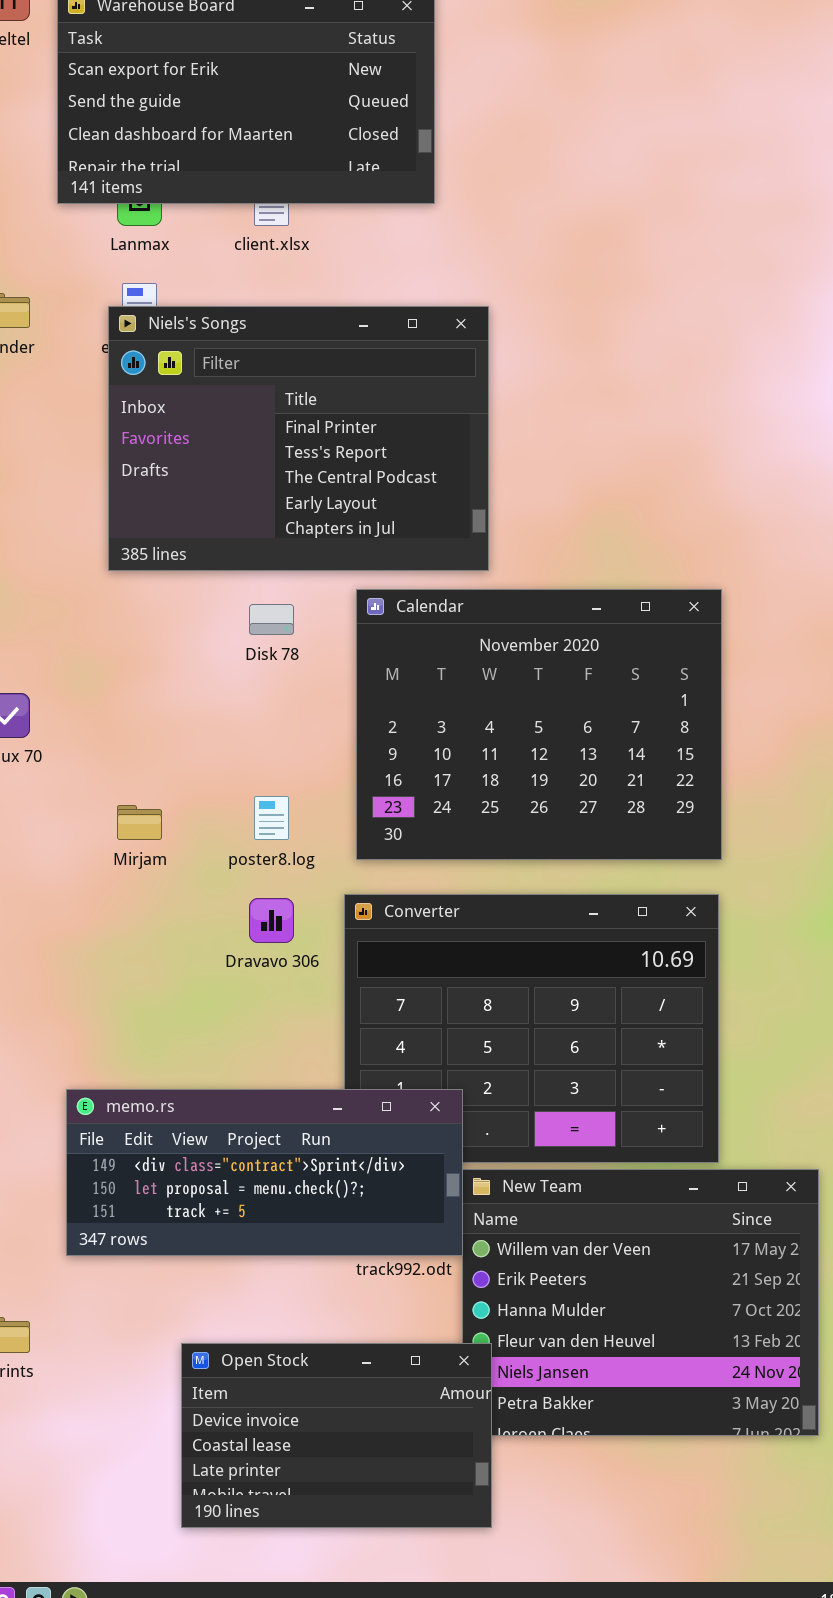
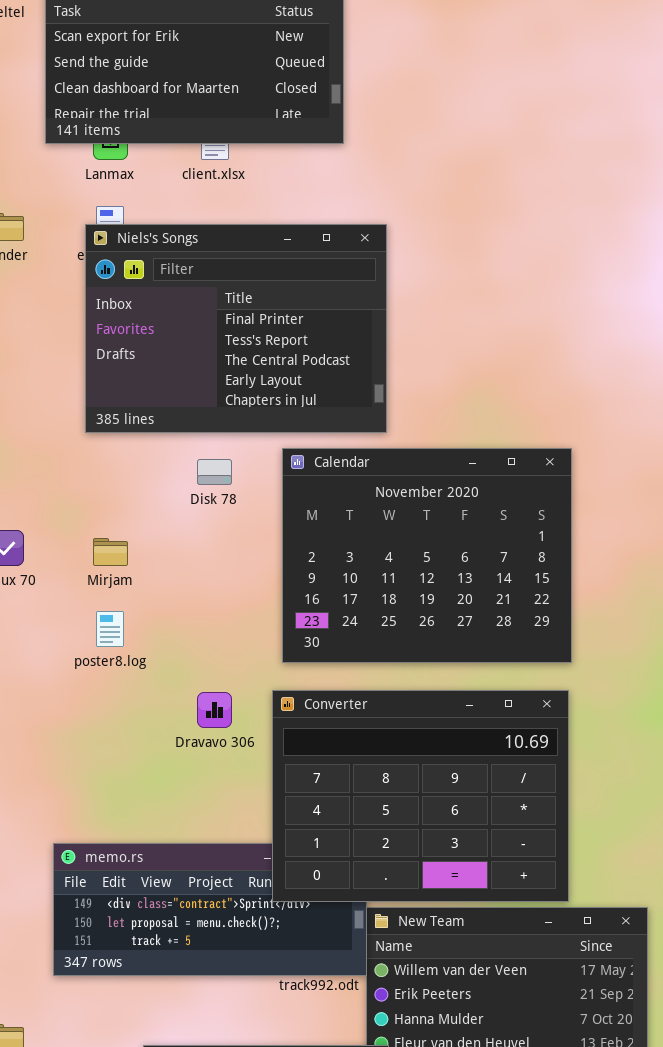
poster8.log: [254,796,289,840] -> [96,611,124,647], moved
Mirjam: [117,805,162,840] -> [93,538,128,566], moved
Converter: [344,894,719,1163] -> [272,690,569,902], raised

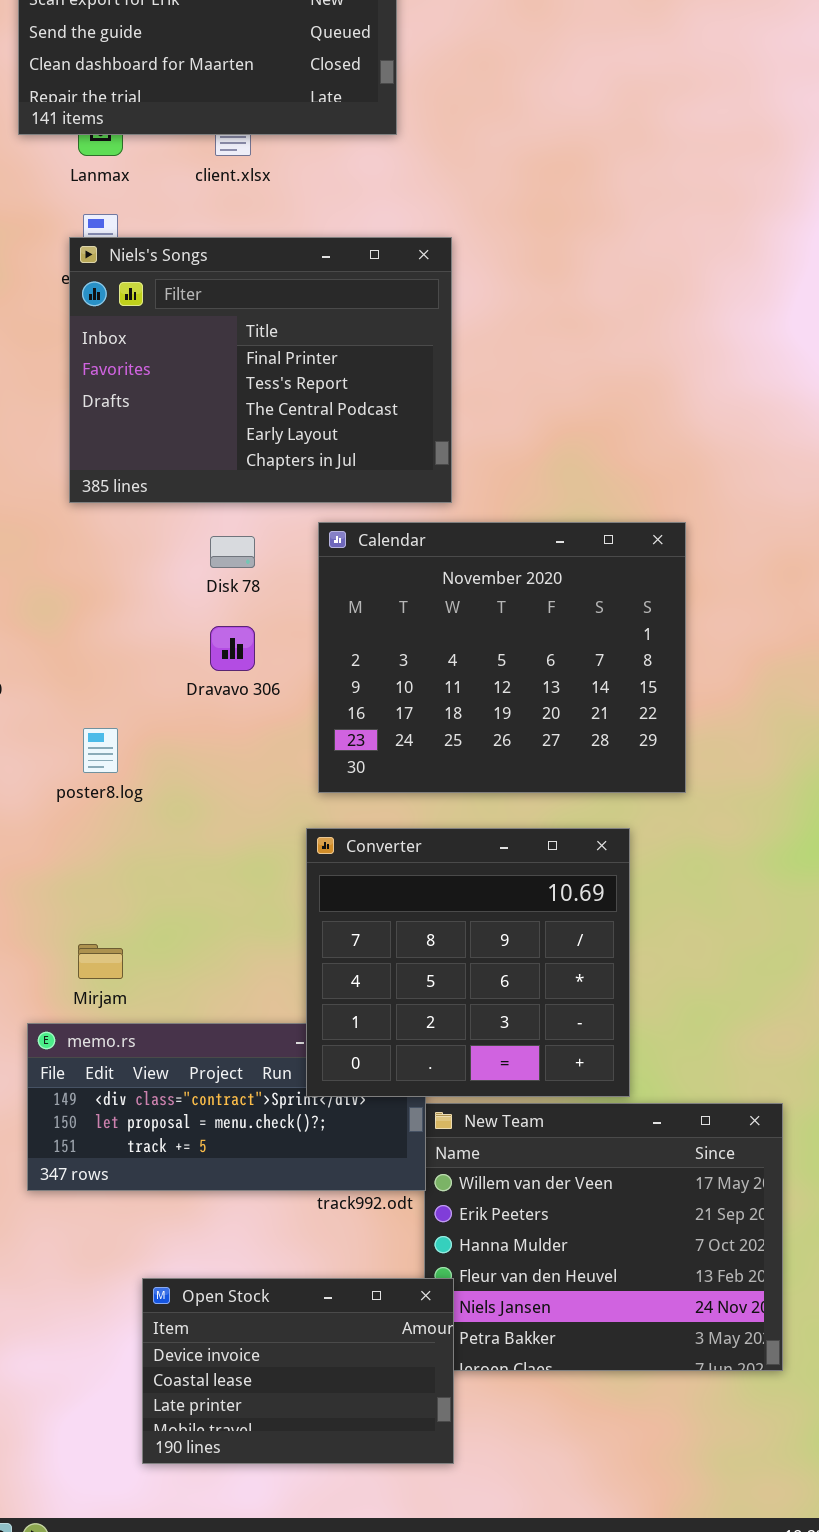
Mirjam: [93,538,128,566] -> [78,944,123,979], moved
Converter: [272,690,569,902] -> [306,828,630,1097], resized
Dravavo 306: [197,692,232,728] -> [210,626,255,671], moved

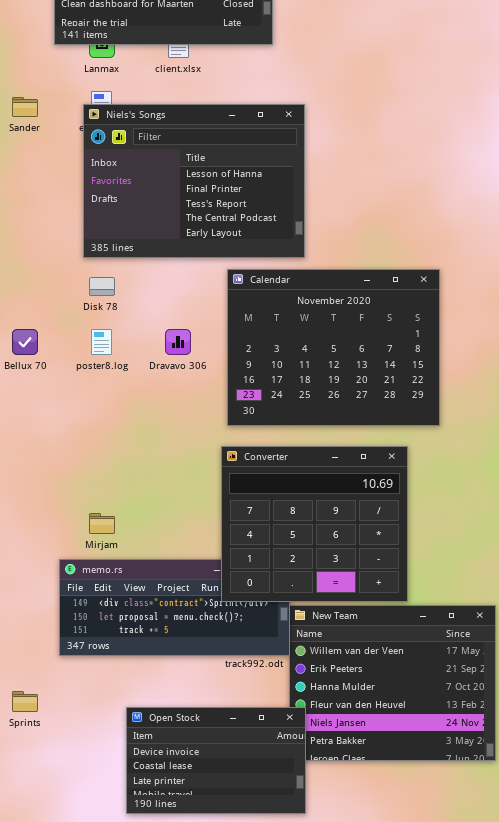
Niels's Songs: [69,237,452,503] -> [83,104,305,258], scrolled up 1 row
Disk 78: [210,536,255,568] -> [89,277,115,296], moved
poster8.log: [83,728,118,773] -> [91,329,112,355], moved

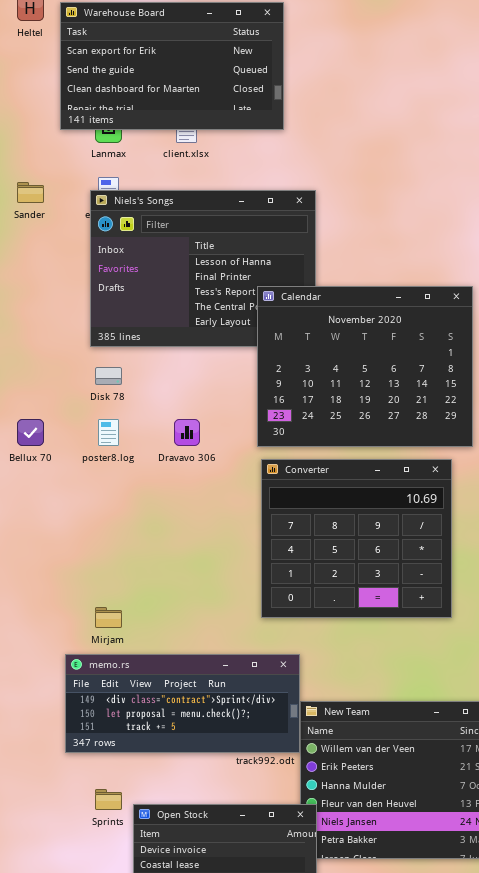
Calendar: [227,269,440,426] -> [257,286,473,447], moved
Converter: [221,446,408,602] -> [261,459,452,618], moved
Sprints: [12,691,38,712] -> [95,789,122,810], moved

